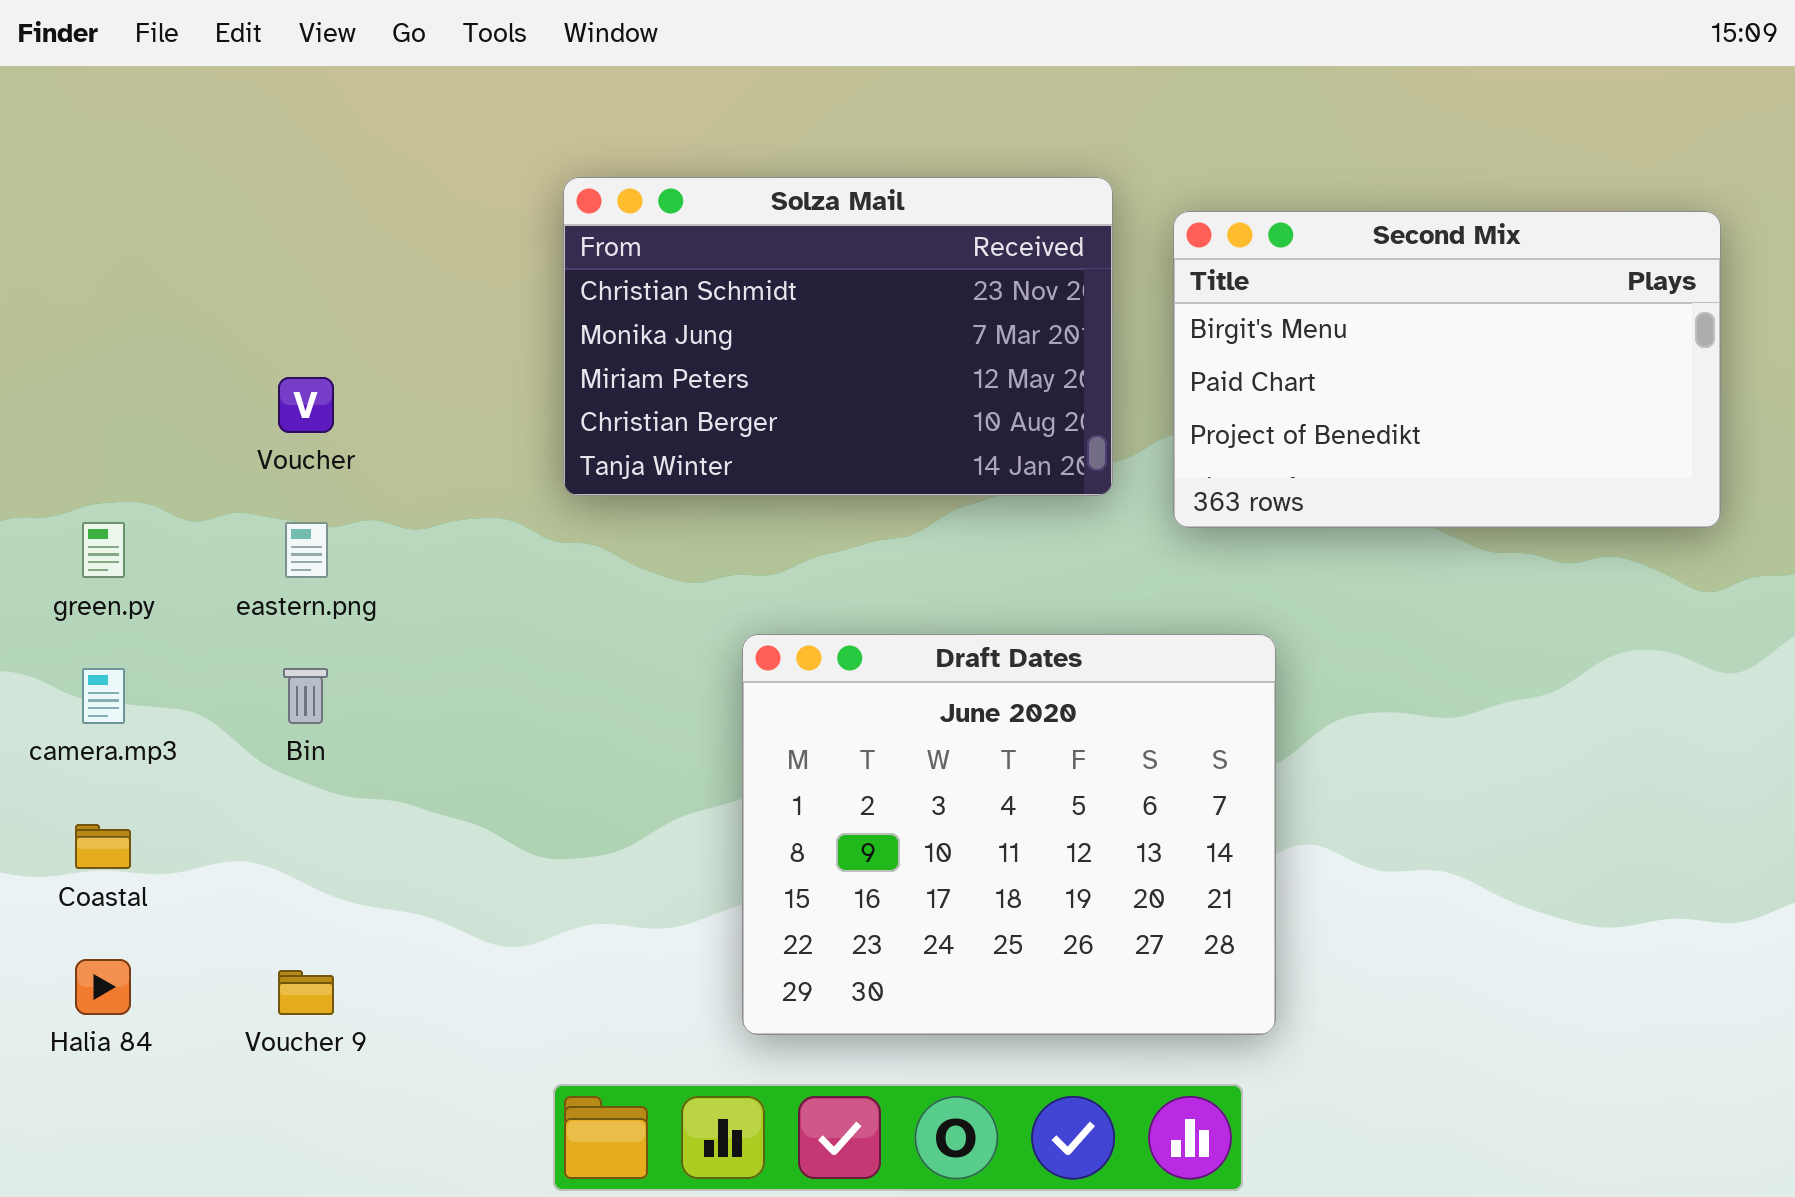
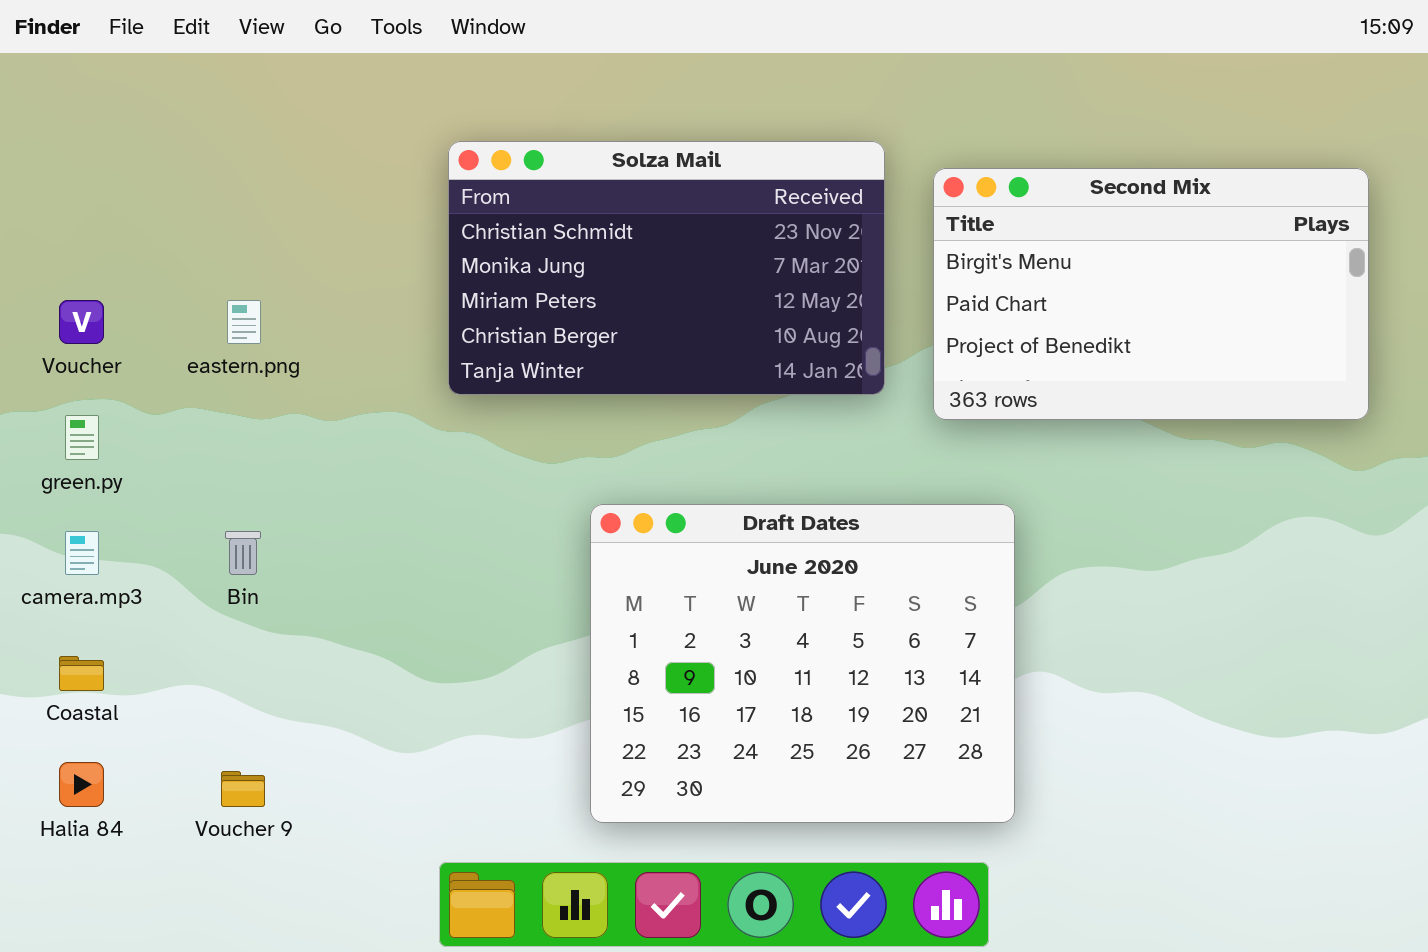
Voucher: [278,377,334,433] -> [59,300,104,344], moved
eastern.png: [285,522,328,578] -> [227,300,261,344], moved

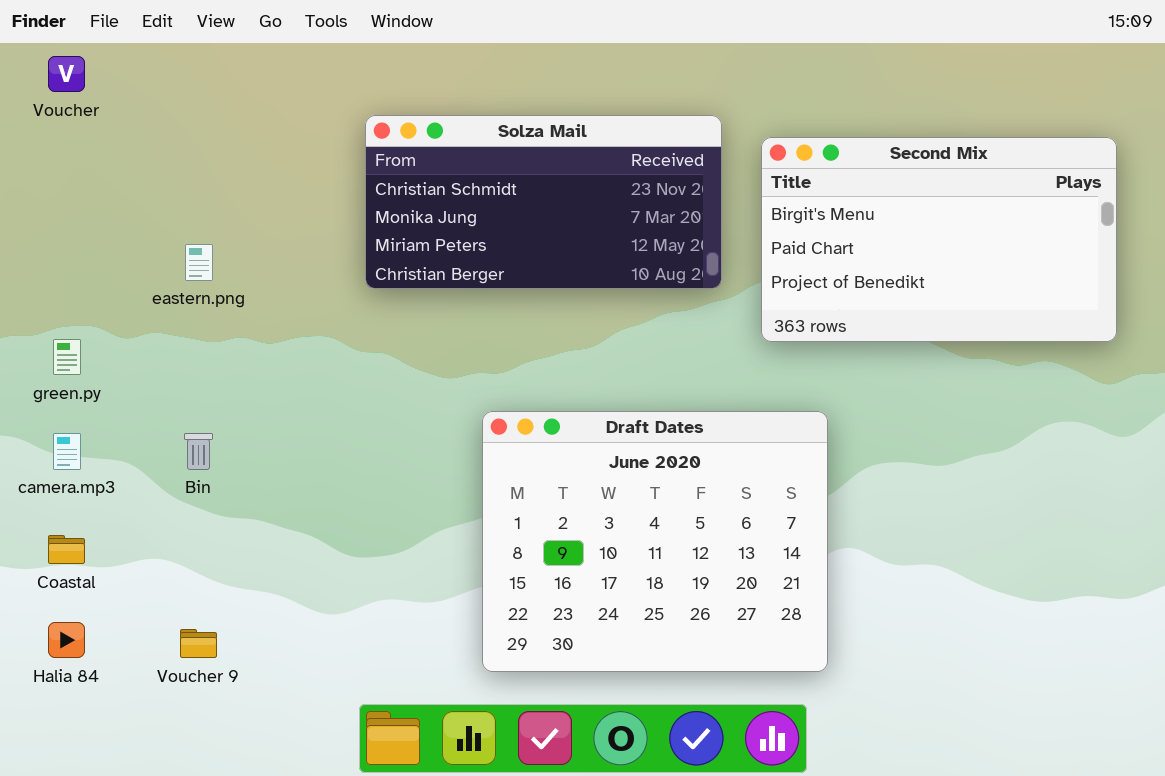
Solza Mail: [448,141,885,395] -> [365,115,722,289], resized
Voucher: [59,300,104,344] -> [48,56,85,92], moved

